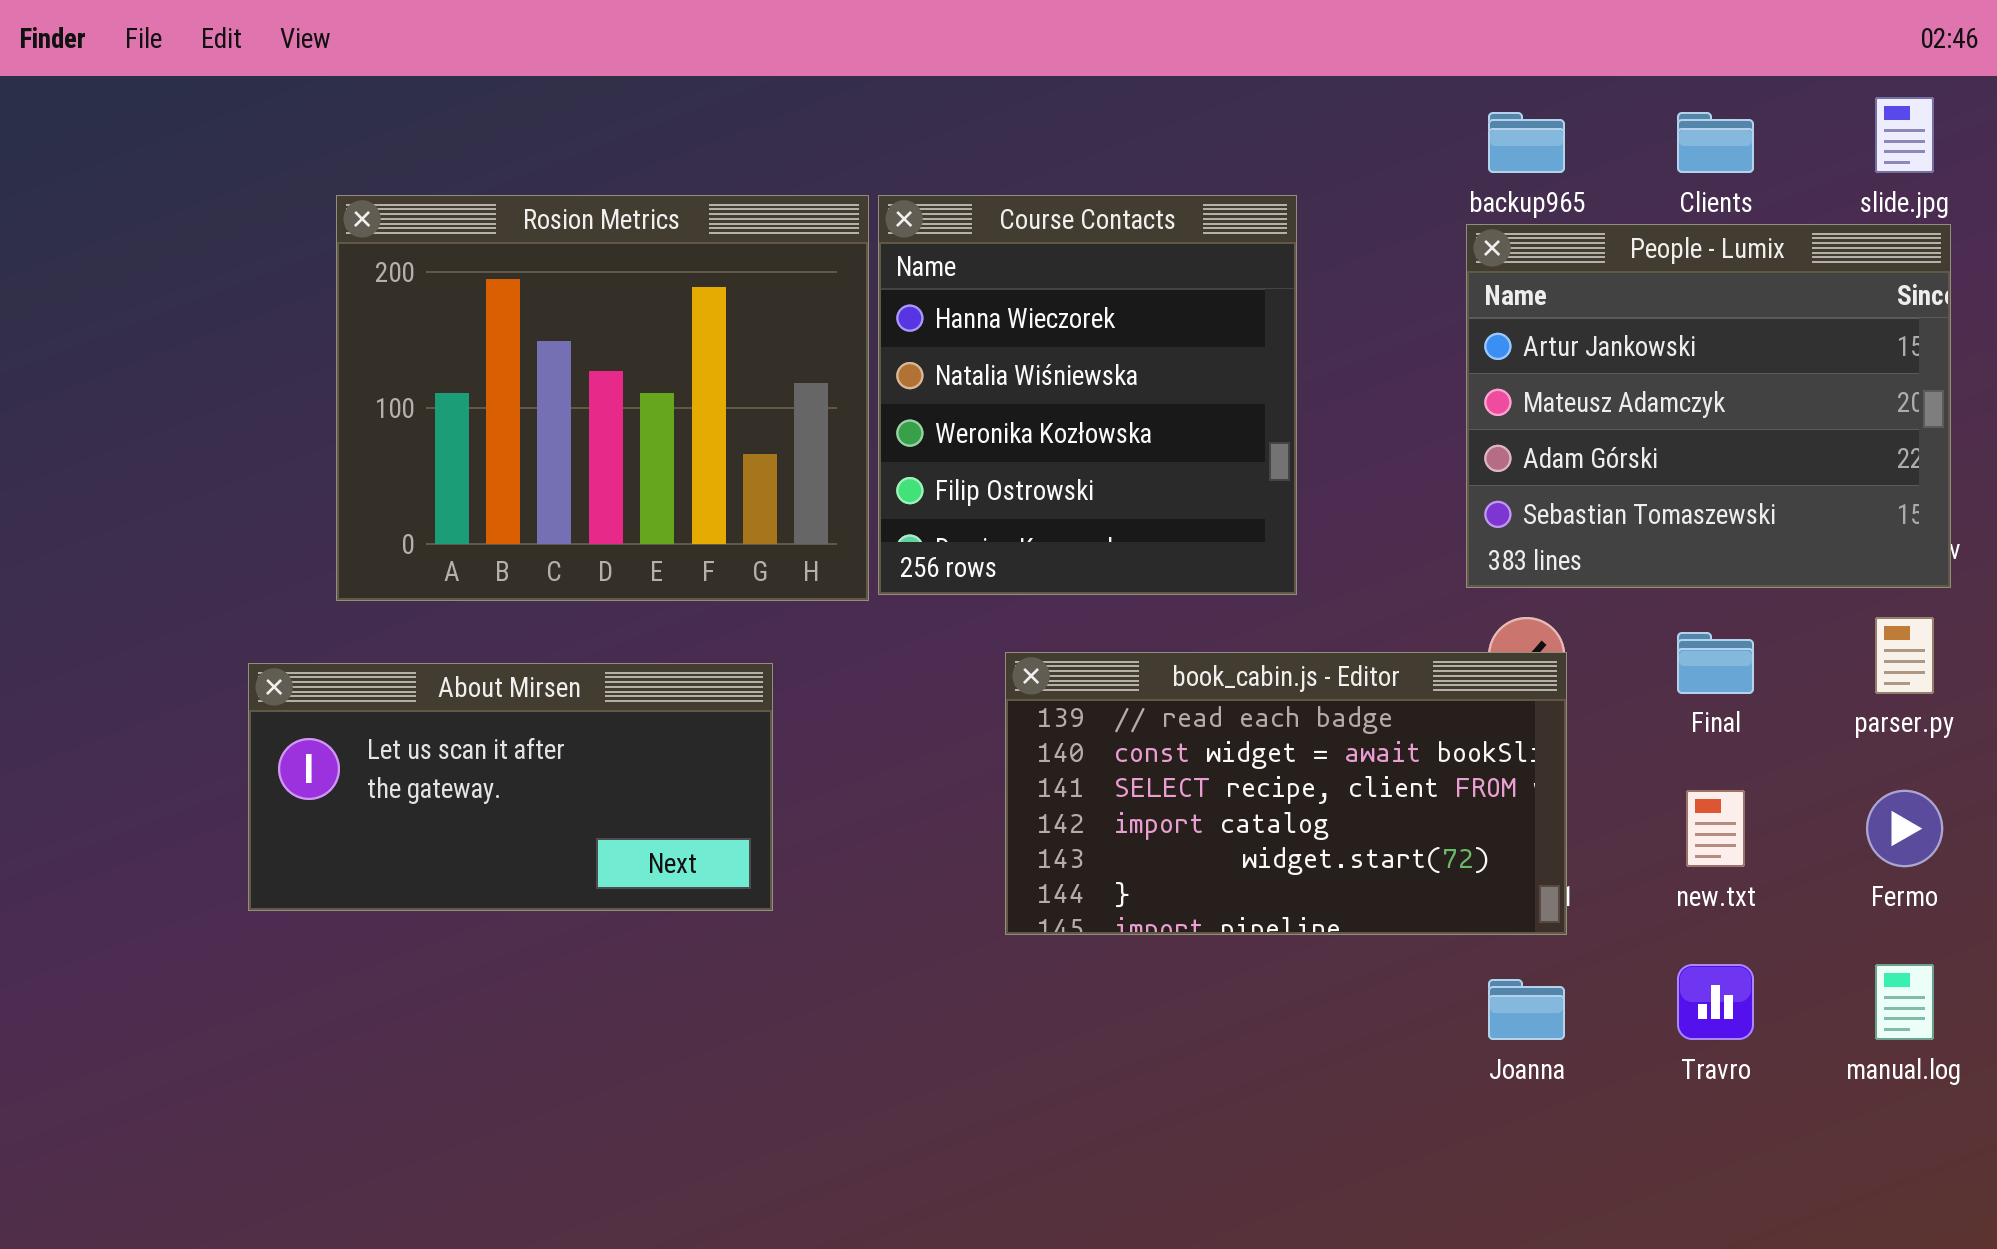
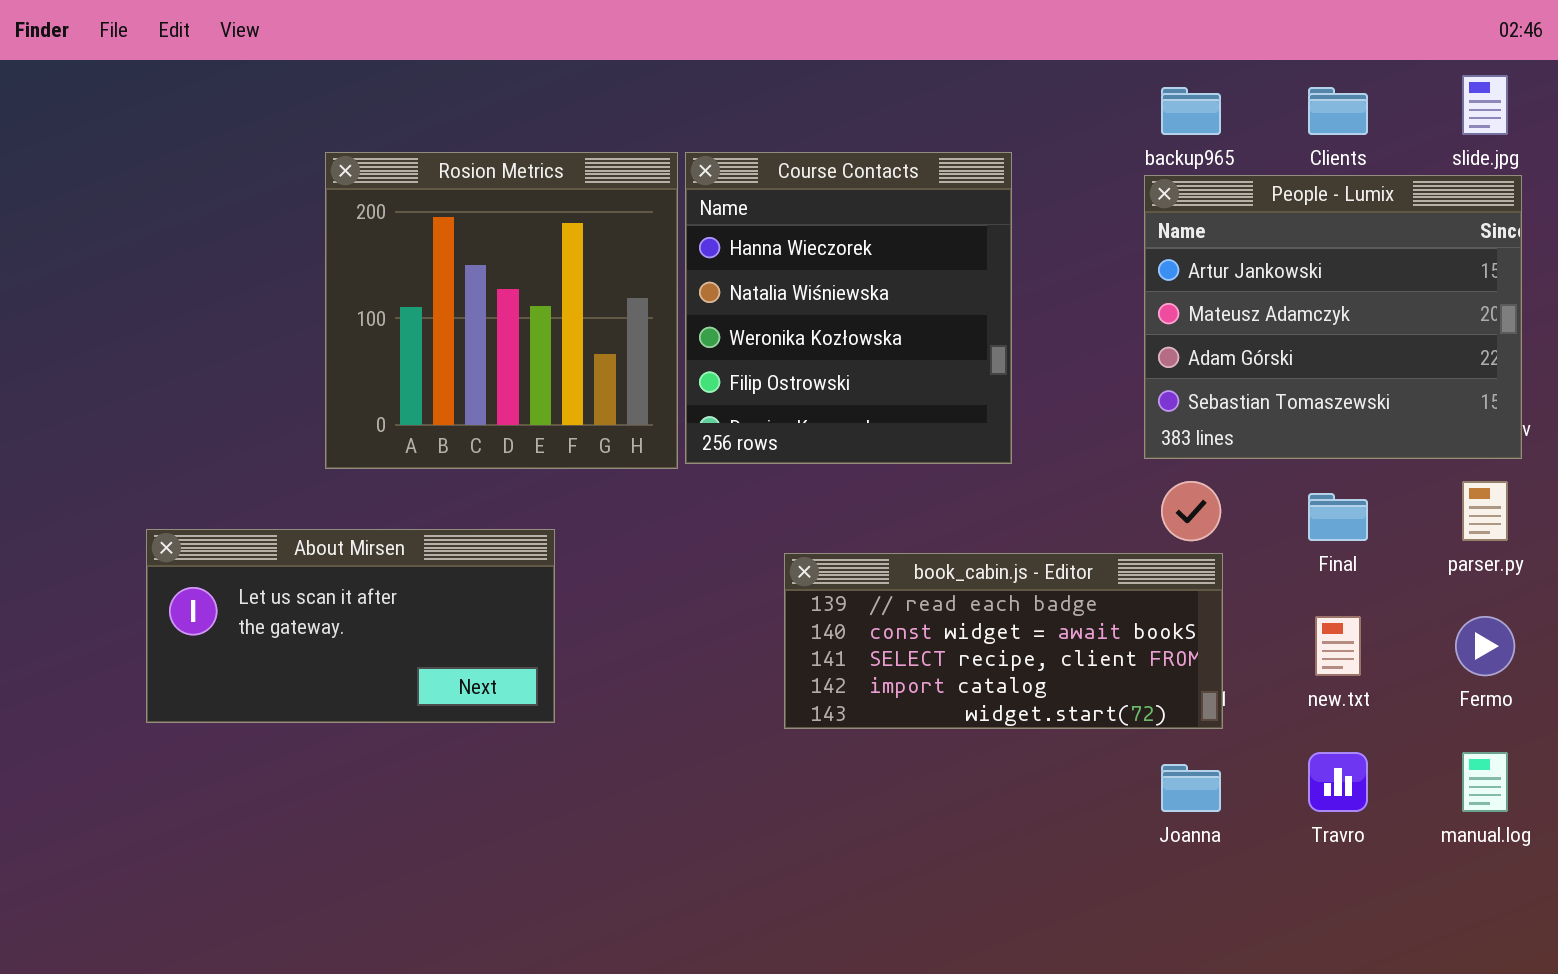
Rosion Metrics: [336,195,869,601] -> [325,152,678,469], resized
book_cabin.js - Editor: [1005,652,1567,935] -> [784,553,1223,729], resized
About Mirsen: [248,663,773,911] -> [146,529,555,723], moved

